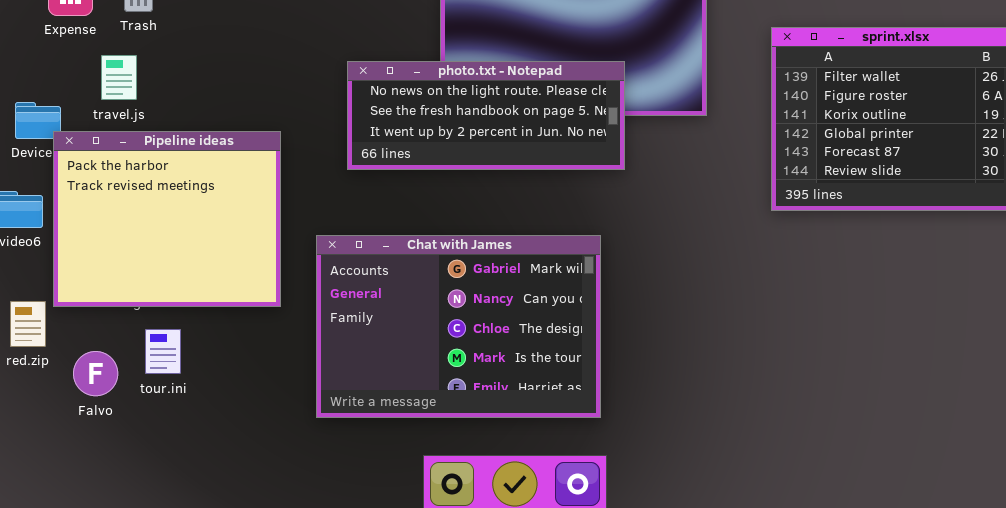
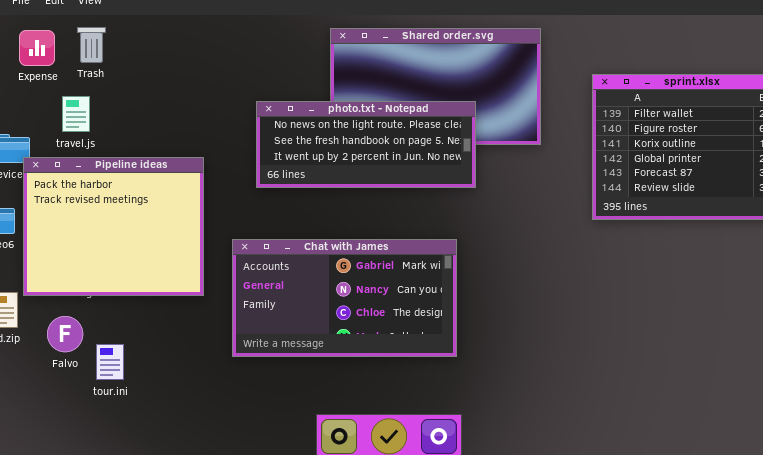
Chat with James: [316,235,601,418] -> [232,239,457,357], resized
tour.ini: [145,329,181,374] -> [96,344,124,380], moved
Falvo: [73,351,118,396] -> [47,316,83,352], moved

